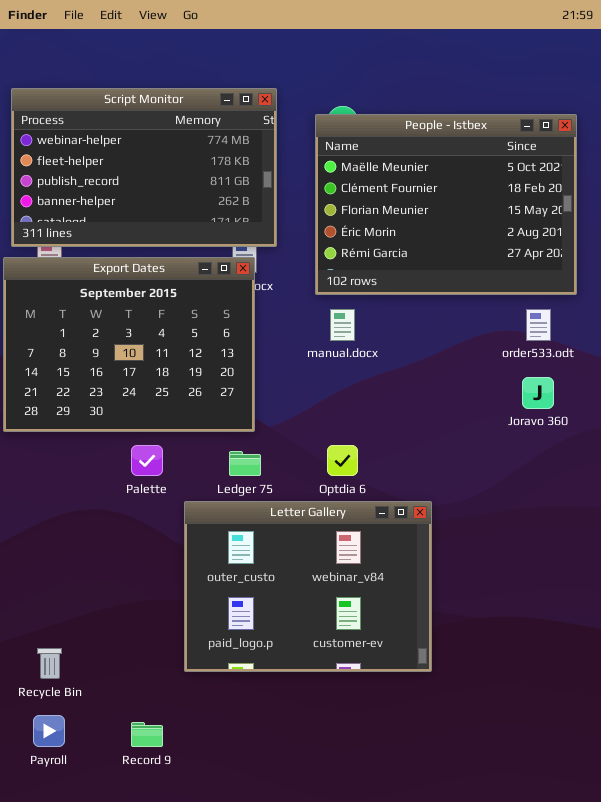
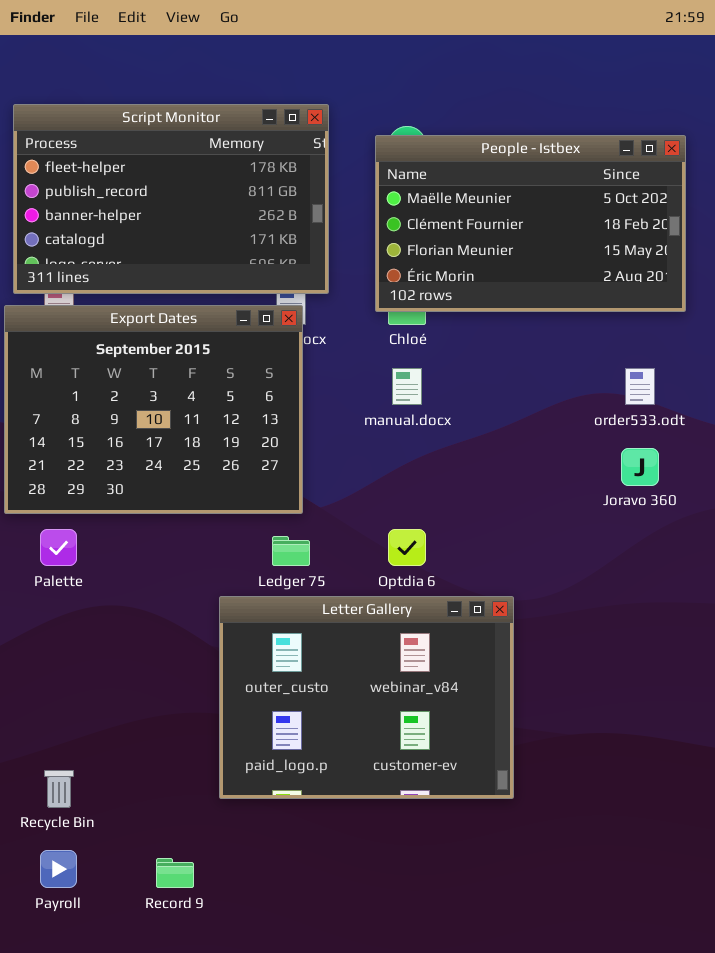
Script Monitor: [11,88,277,247] -> [13,104,329,294], scrolled down 1 row
People - Istbex: [315,114,577,295] -> [375,135,686,312], resized
Palette: [131,445,163,476] -> [40,529,77,566], moved

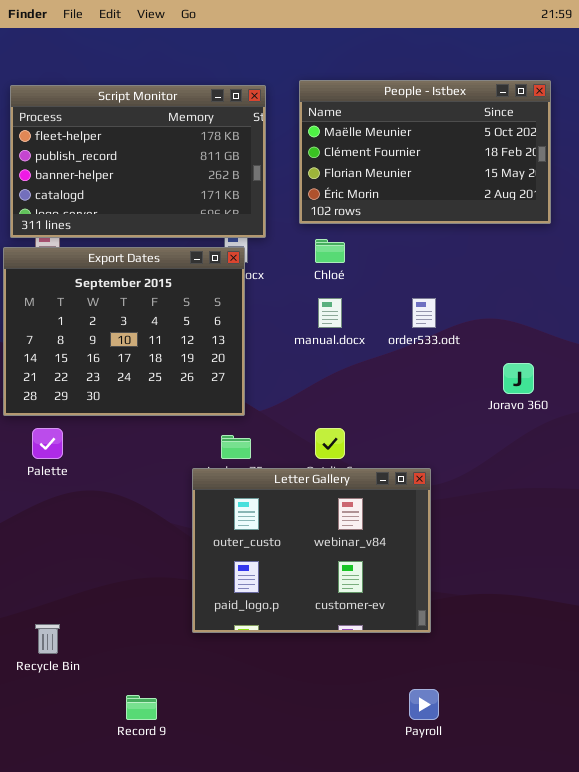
People - Istbex: [375,135,686,312] -> [299,80,551,224], moved
order533.odt: [625,368,655,405] -> [412,298,436,328], moved
Letter Gallery: [219,596,514,799] -> [192,468,431,633], moved
Payroll: [40,850,77,888] -> [409,689,439,720], moved

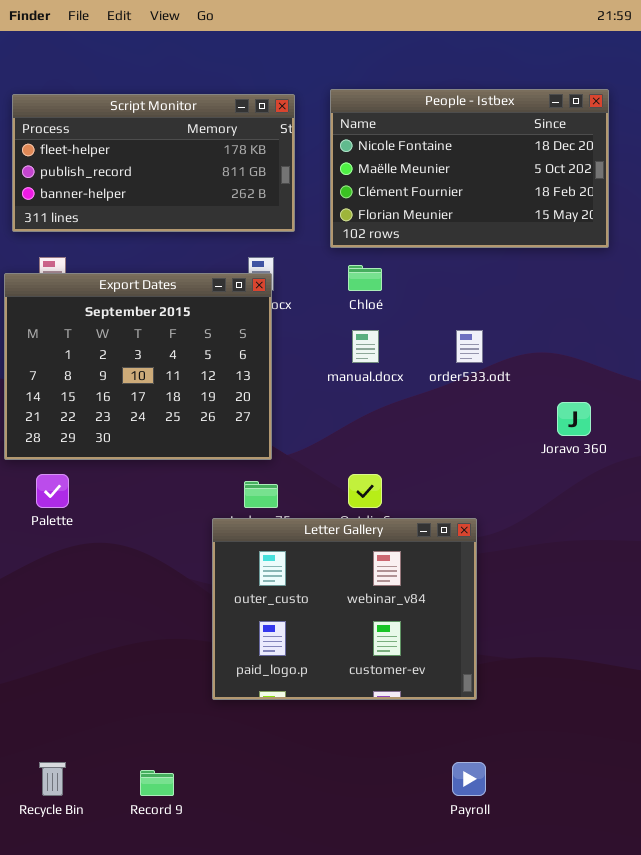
People - Istbex: [299,80,551,224] -> [330,89,609,248], scrolled up 1 row
Script Monitor: [10,85,266,238] -> [12,94,295,232], resized
Recycle Bin: [35,624,60,654] -> [39,762,66,796], moved

